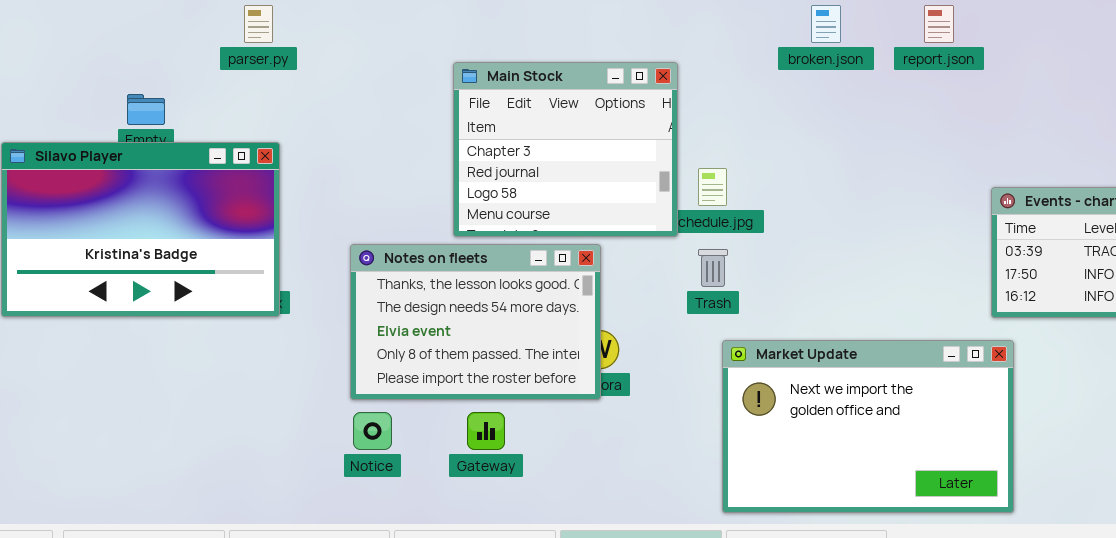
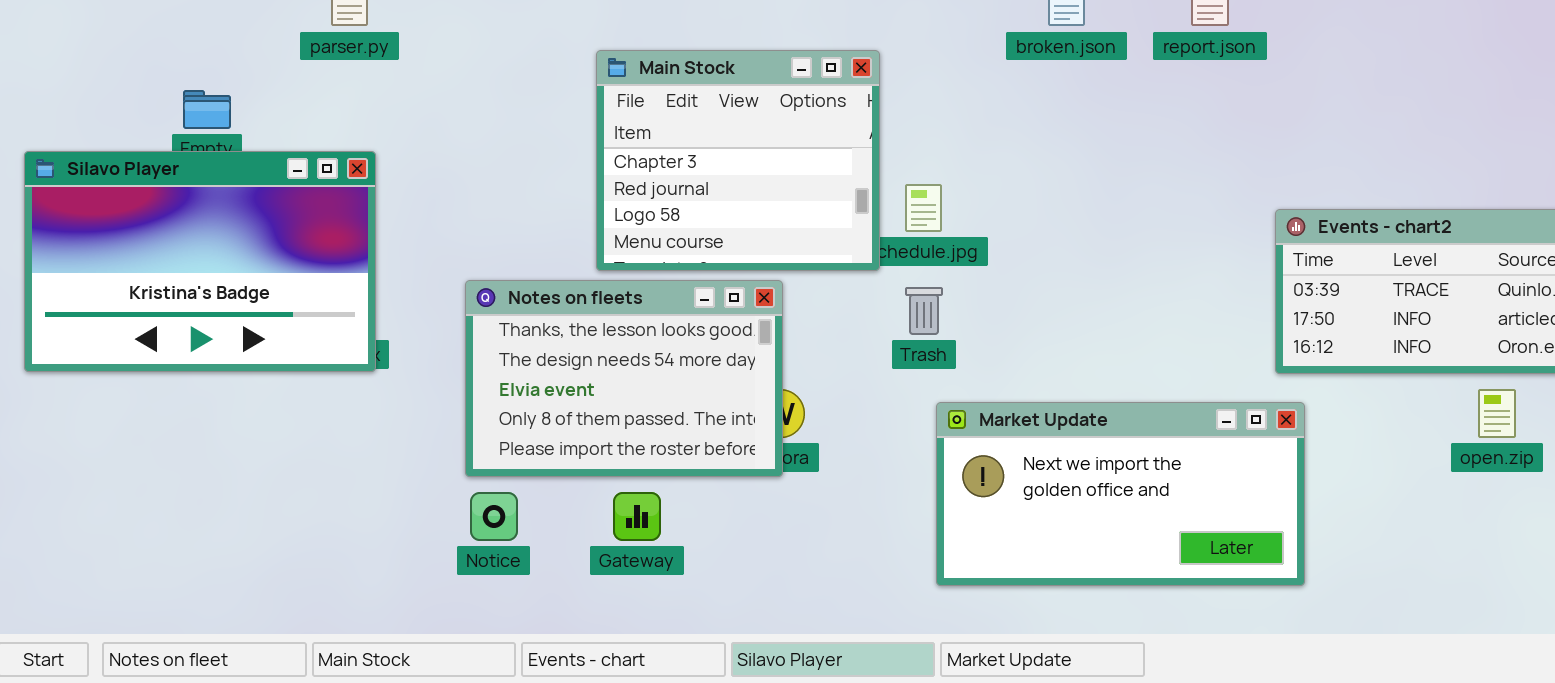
Market Update: [722,340,1014,513] -> [936,402,1305,586], resized

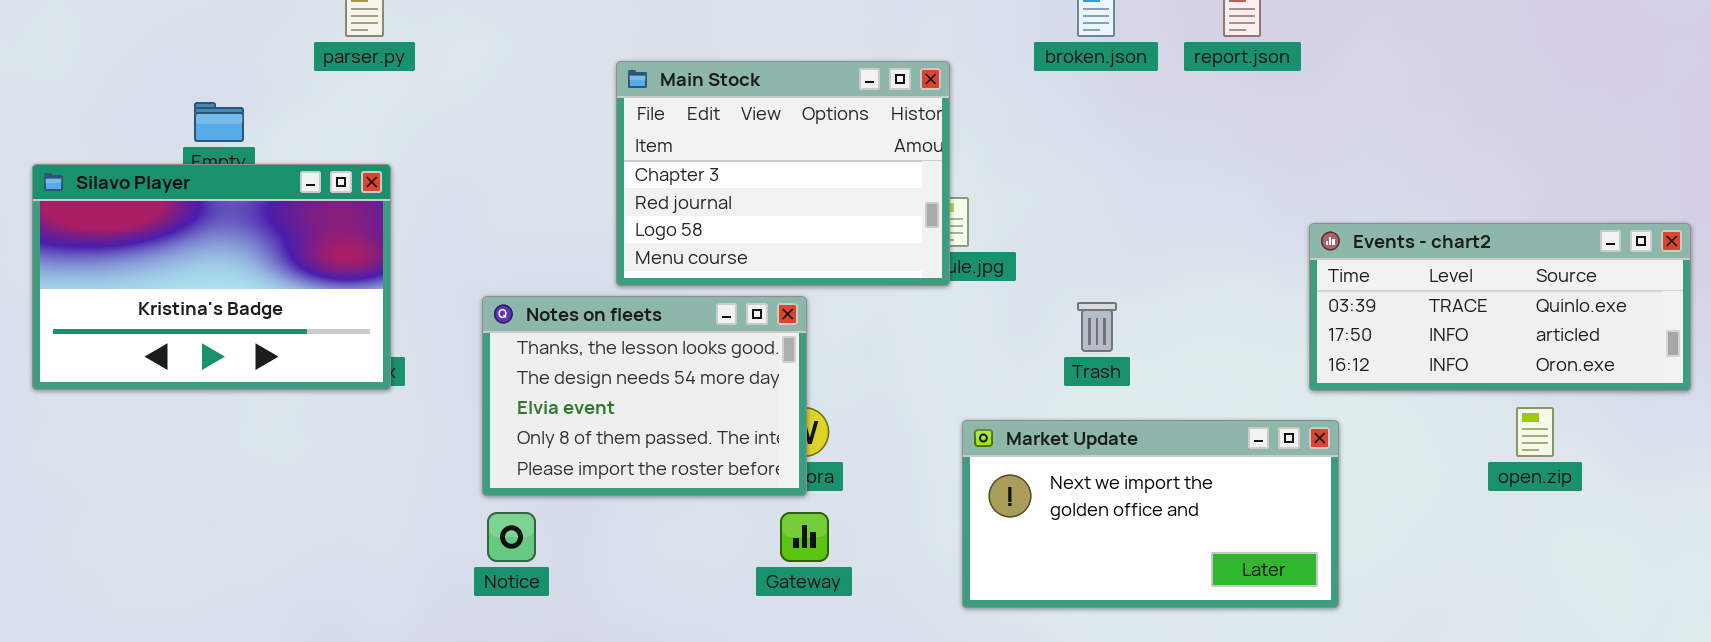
Main Stock: [596,50,880,271] -> [616,61,950,286], resized
Trash: [905,287,943,335] -> [1077,302,1117,352], moved
Gateway: [613,492,661,541] -> [780,512,829,562], moved

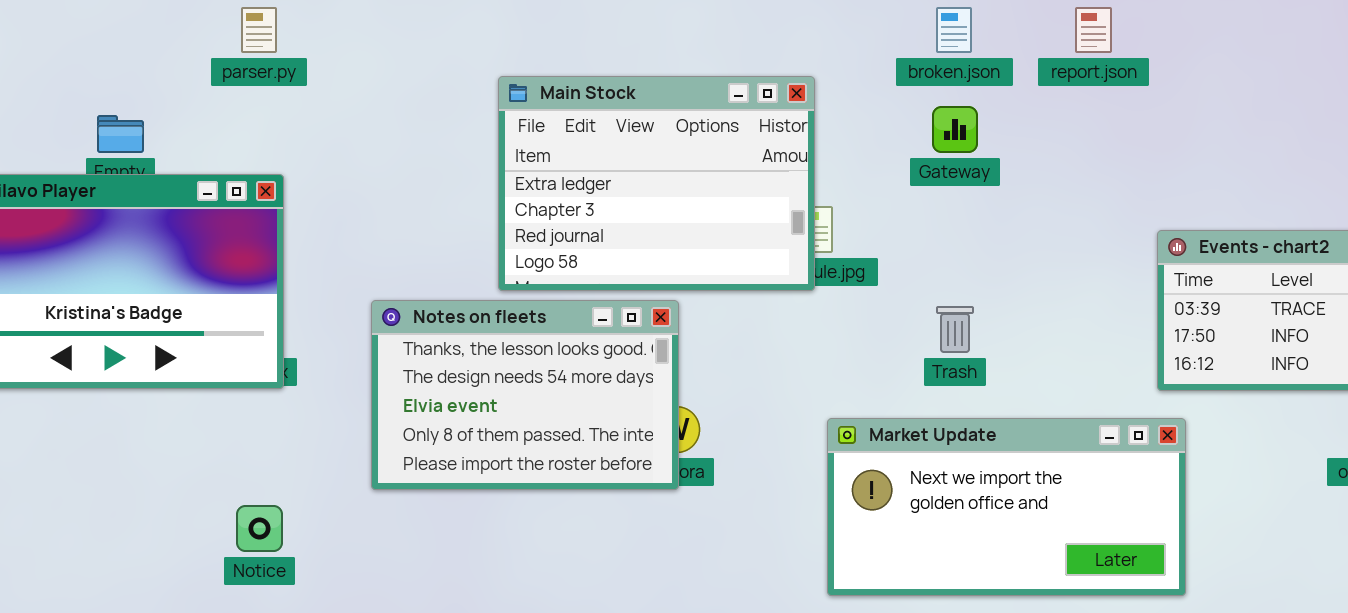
Main Stock: [616,61,950,286] -> [498,76,815,291], scrolled up 1 row
Notice: [487,512,536,562] -> [236,505,283,552], moved
Gateway: [780,512,829,562] -> [932,106,978,153], moved

